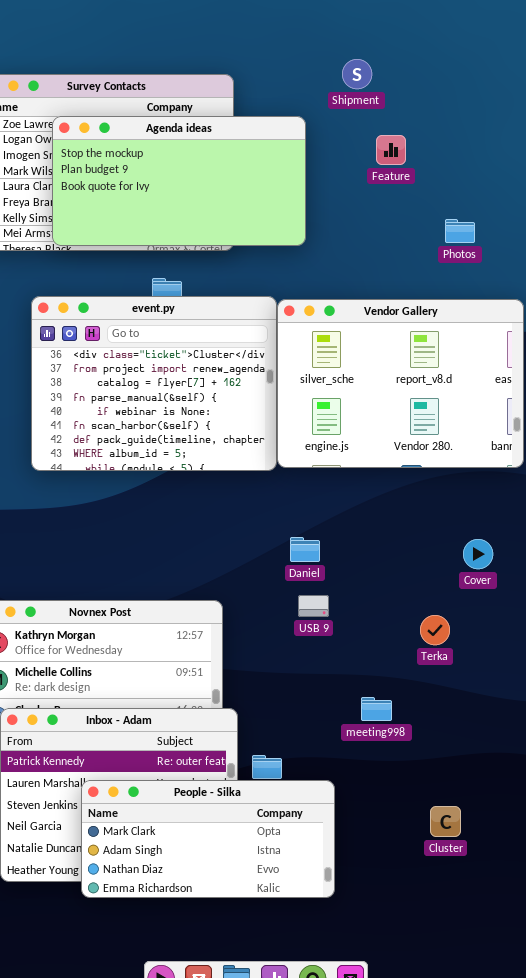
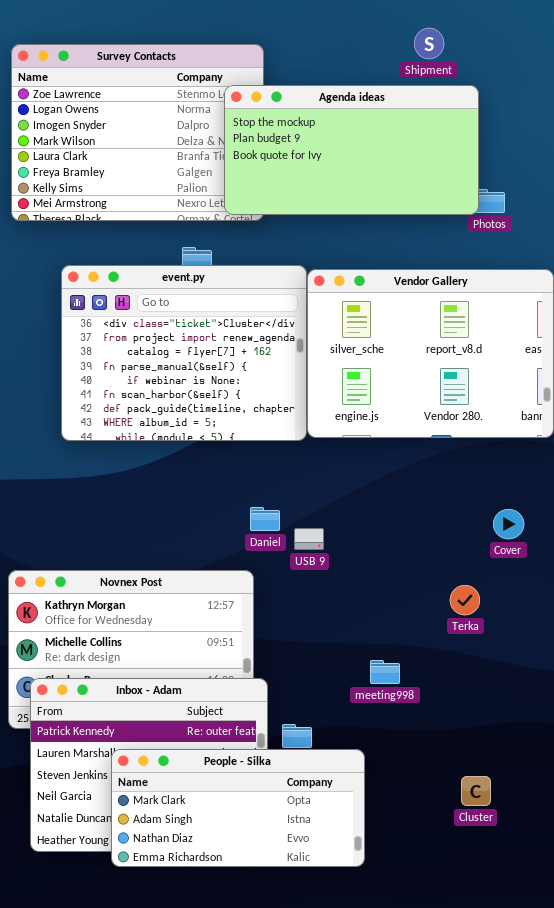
Shipment: [342,59,372,89] -> [414,28,444,59], moved
Agenda ideas: [52,116,306,246] -> [224,85,479,215], moved
Daniel: [290,537,320,562] -> [250,507,280,531], moved
USB 9: [298,595,329,617] -> [294,528,324,550], moved
meeting998: [361,697,392,721] -> [370,660,400,684], moved

